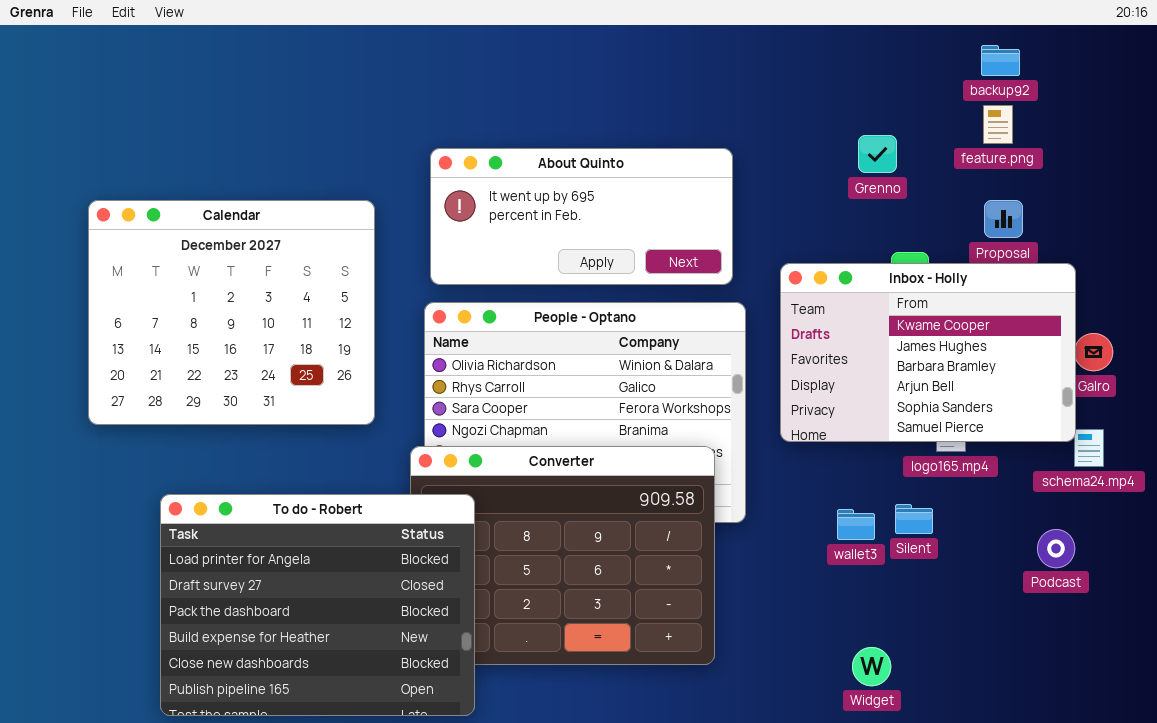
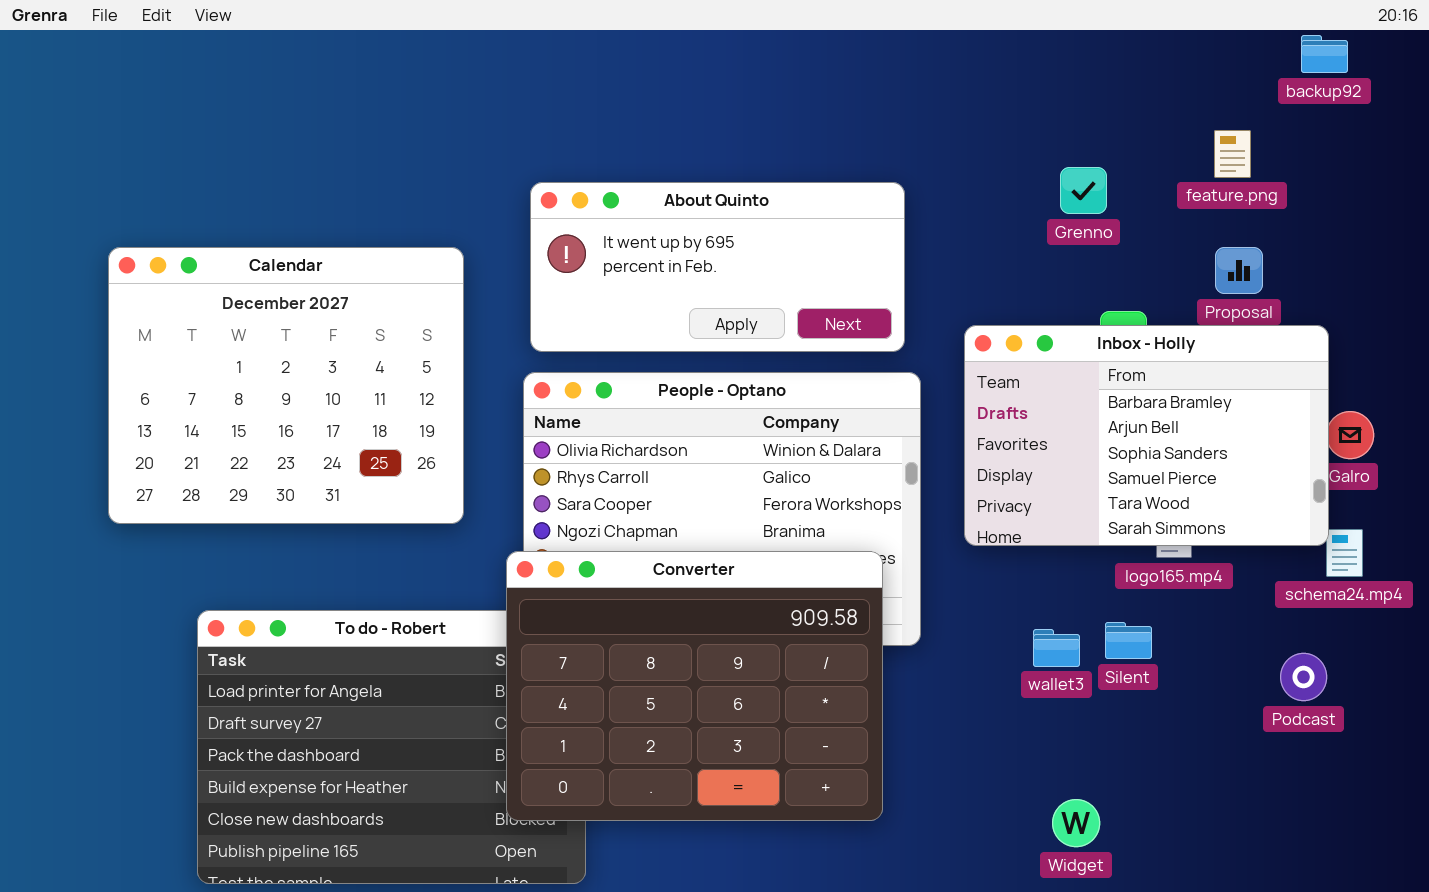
backup92: [981,45,1020,76] -> [1301,35,1348,73], moved
Inbox - Holly: [780,263,1076,442] -> [964,325,1329,546], scrolled down 2 rows
Converter: [410,446,715,665] -> [506,551,883,821], raised

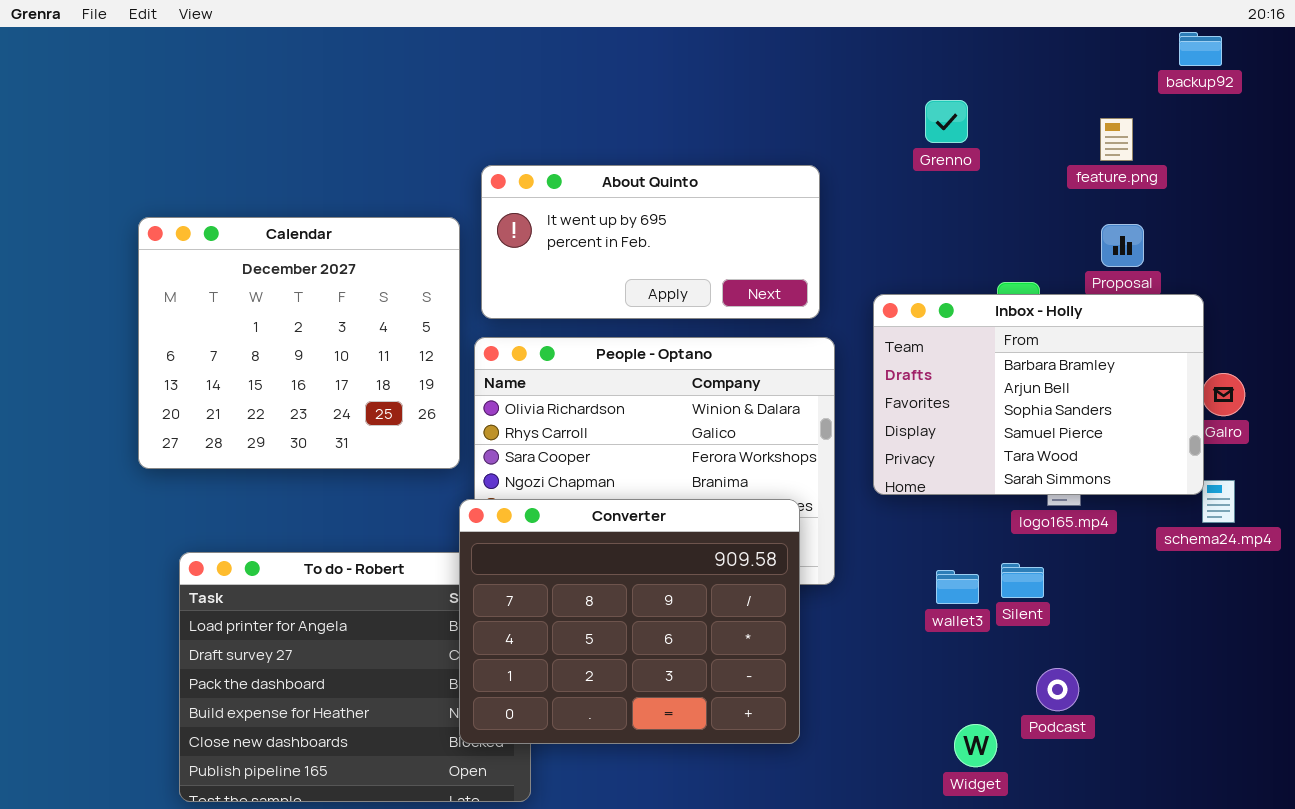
Grenno: [1060,167,1107,214] -> [925,100,968,143], moved
Calendar: [108,247,464,524] -> [138,217,460,469], moved
Podcast: [1280,653,1327,701] -> [1036,668,1079,711], moved

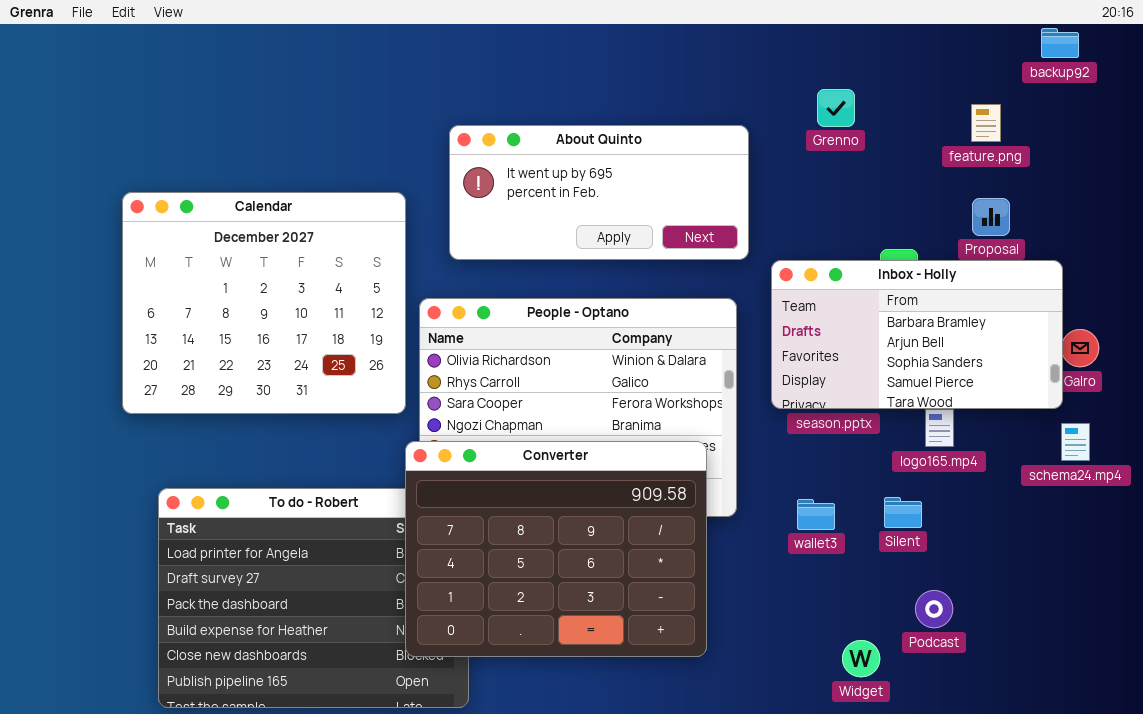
About Quinto: [481,165,820,319] -> [449,125,749,260], moved
Inbox - Holly: [873,294,1204,495] -> [771,260,1063,409], resized
wallet3: [936,570,979,604] -> [797,499,835,530], moved

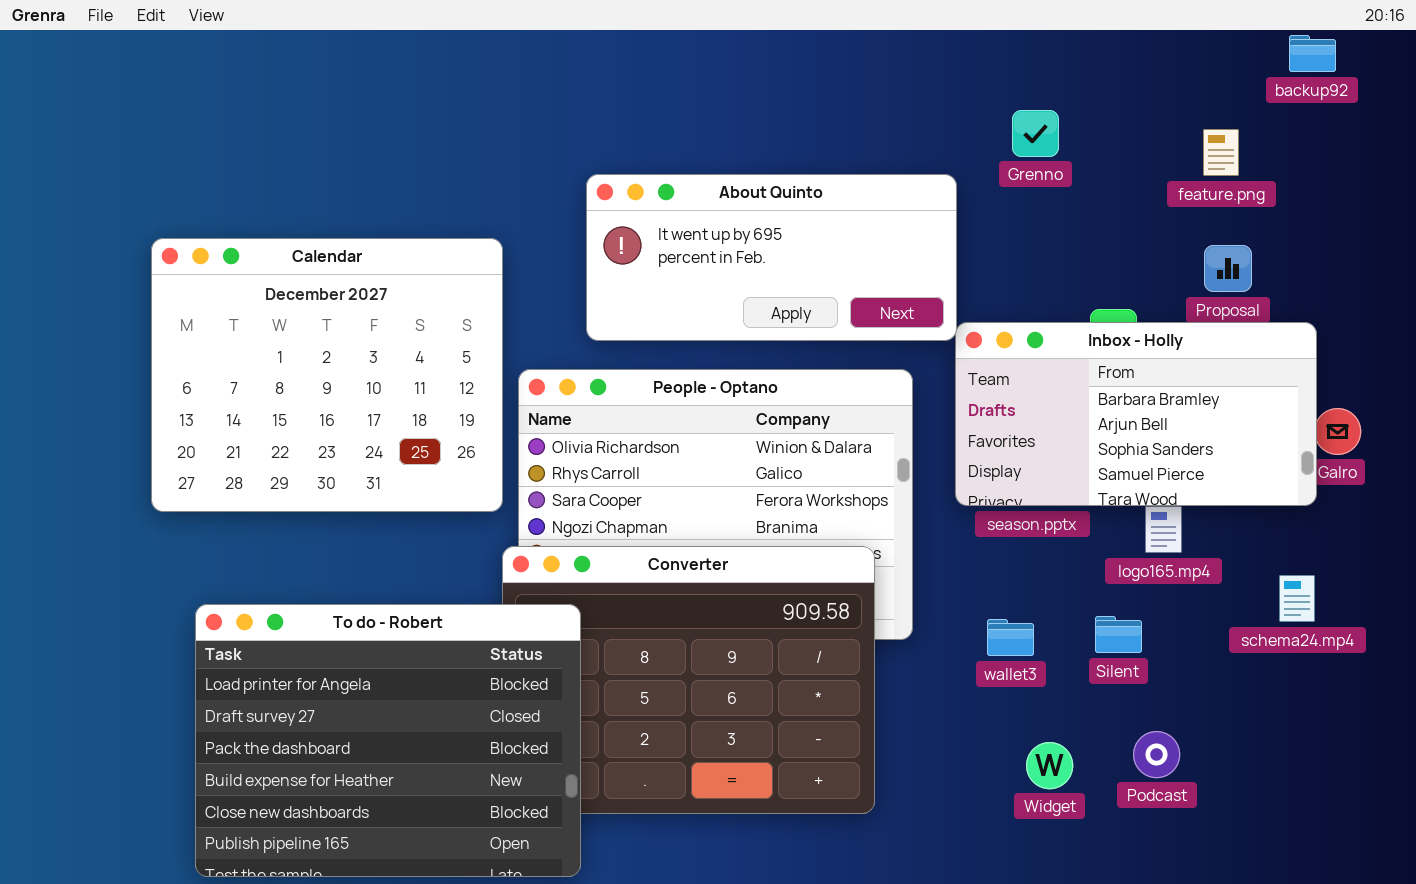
About Quinto: [449,125,749,260] -> [586,174,957,341], moved
schema24.mp4: [1061,423,1090,461] -> [1279,575,1315,622], moved
To do - Robert: [158,488,469,708] -> [195,604,581,877], raised
Widget: [842,640,880,677] -> [1026,742,1073,789], moved

